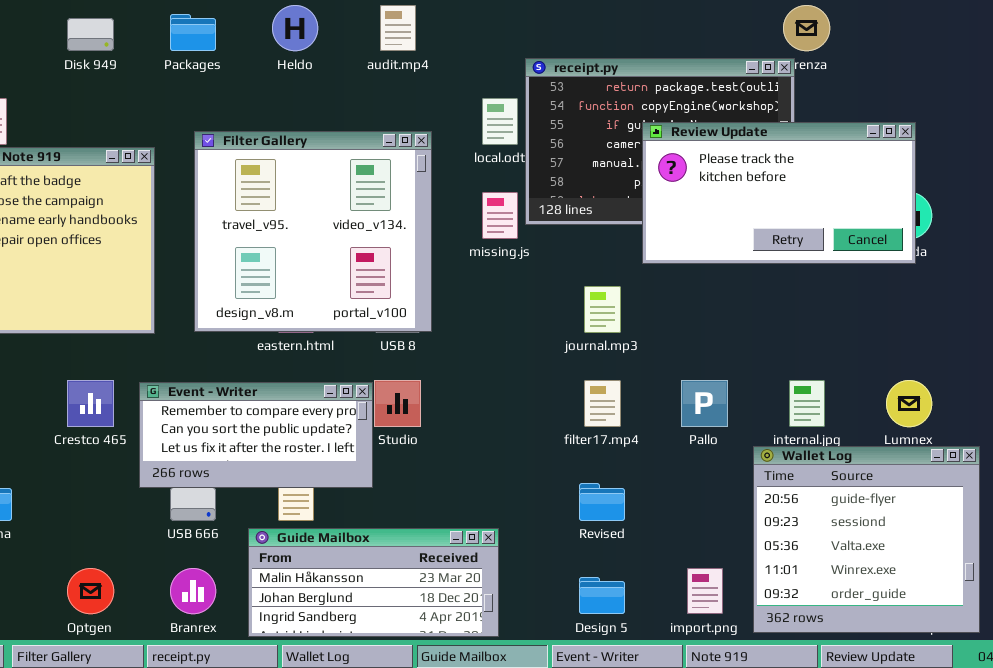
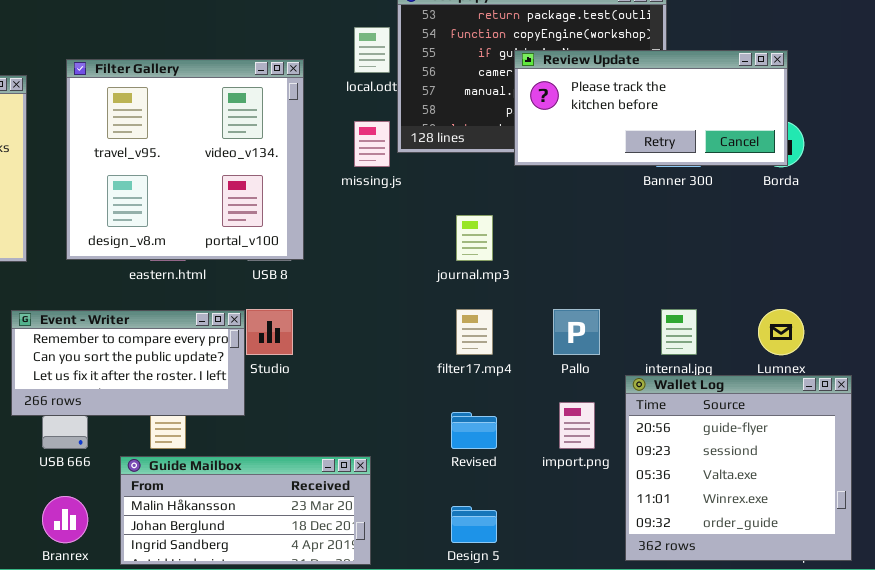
Review Update: [642,122,916,264] -> [514,50,788,166], resized
import.png: [687,568,723,614] -> [559,402,595,449], moved

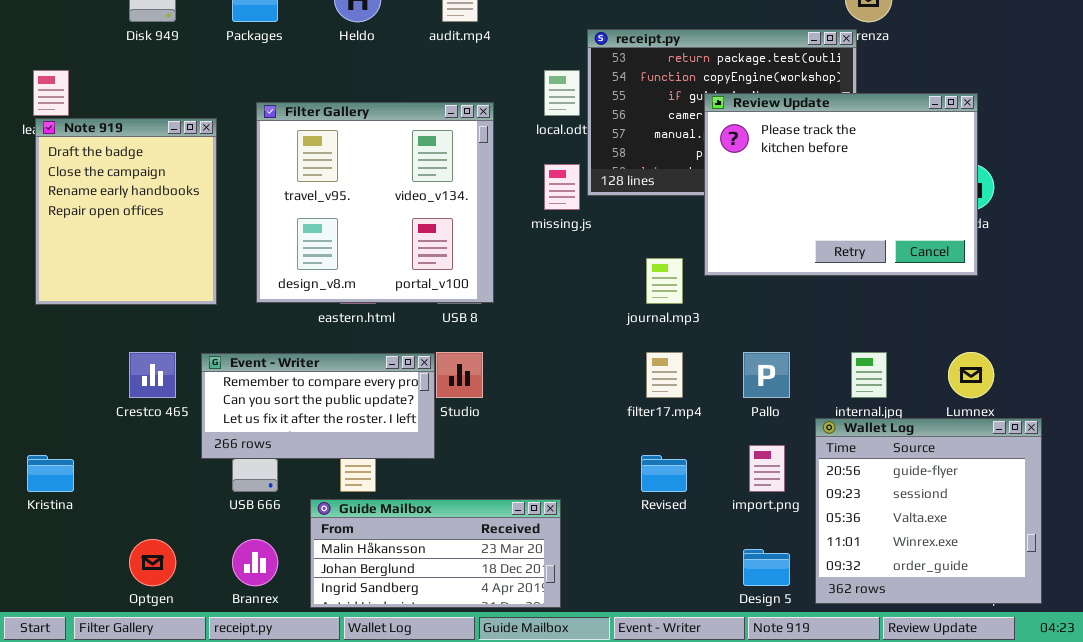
Review Update: [514,50,788,166] -> [704,93,978,276], resized
Design 5: [451,506,497,543] -> [743,549,790,586], moved

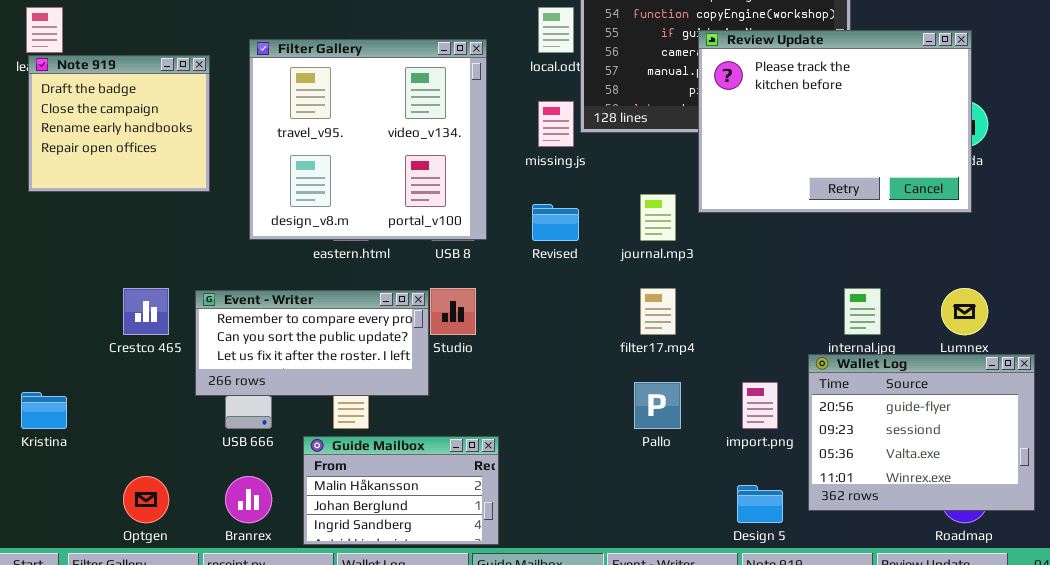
Note 919: [35,118,217,305] -> [28,55,210,192], resized
Pallo: [743,352,790,398] -> [634,382,681,429], moved
Wallet Log: [815,418,1042,604] -> [808,354,1035,511], resized
Revised: [641,455,687,492] -> [532,204,579,241], moved
Guide Mailbox: [310,499,561,608] -> [303,436,499,545], resized

